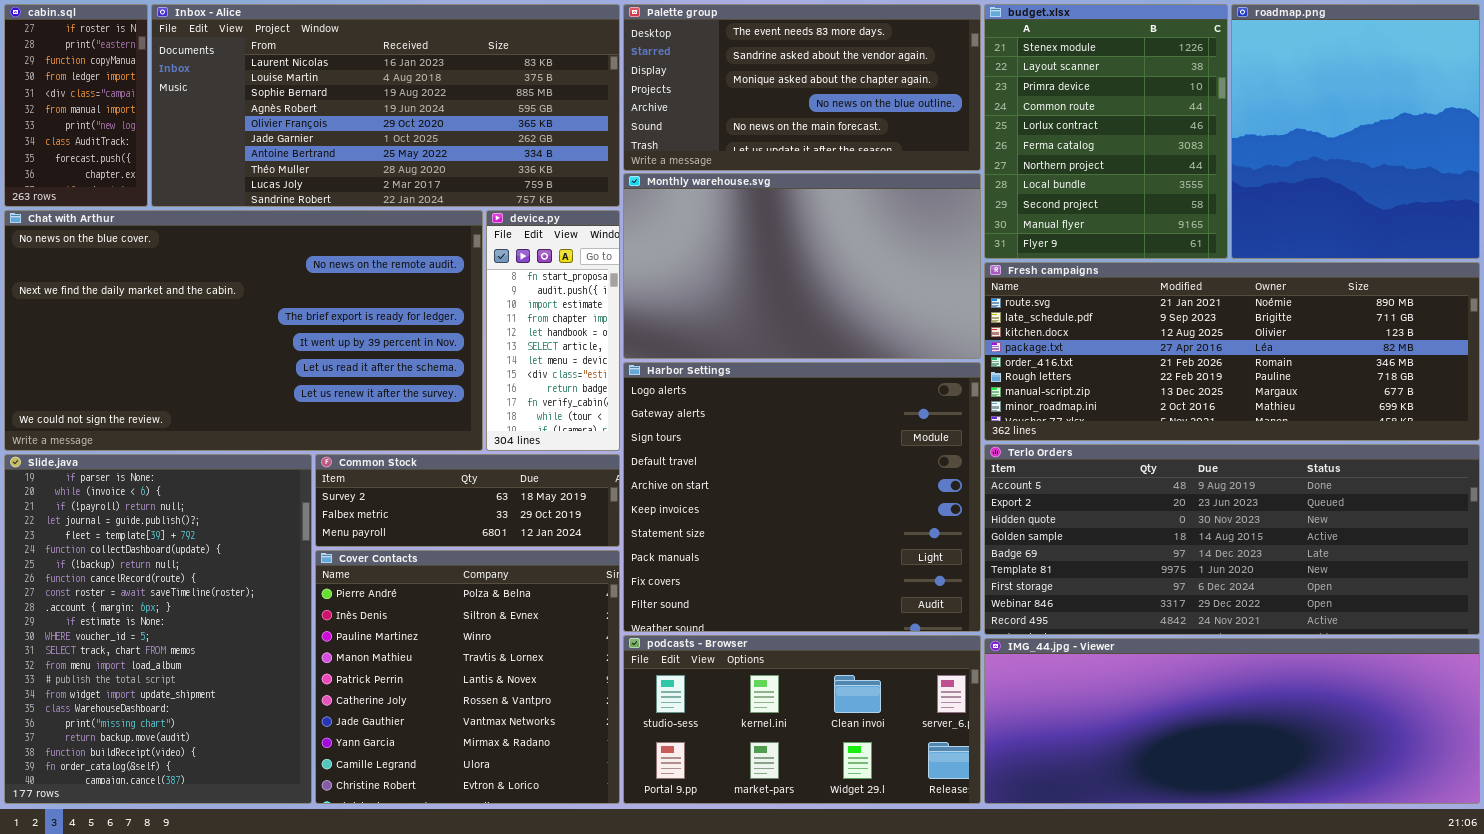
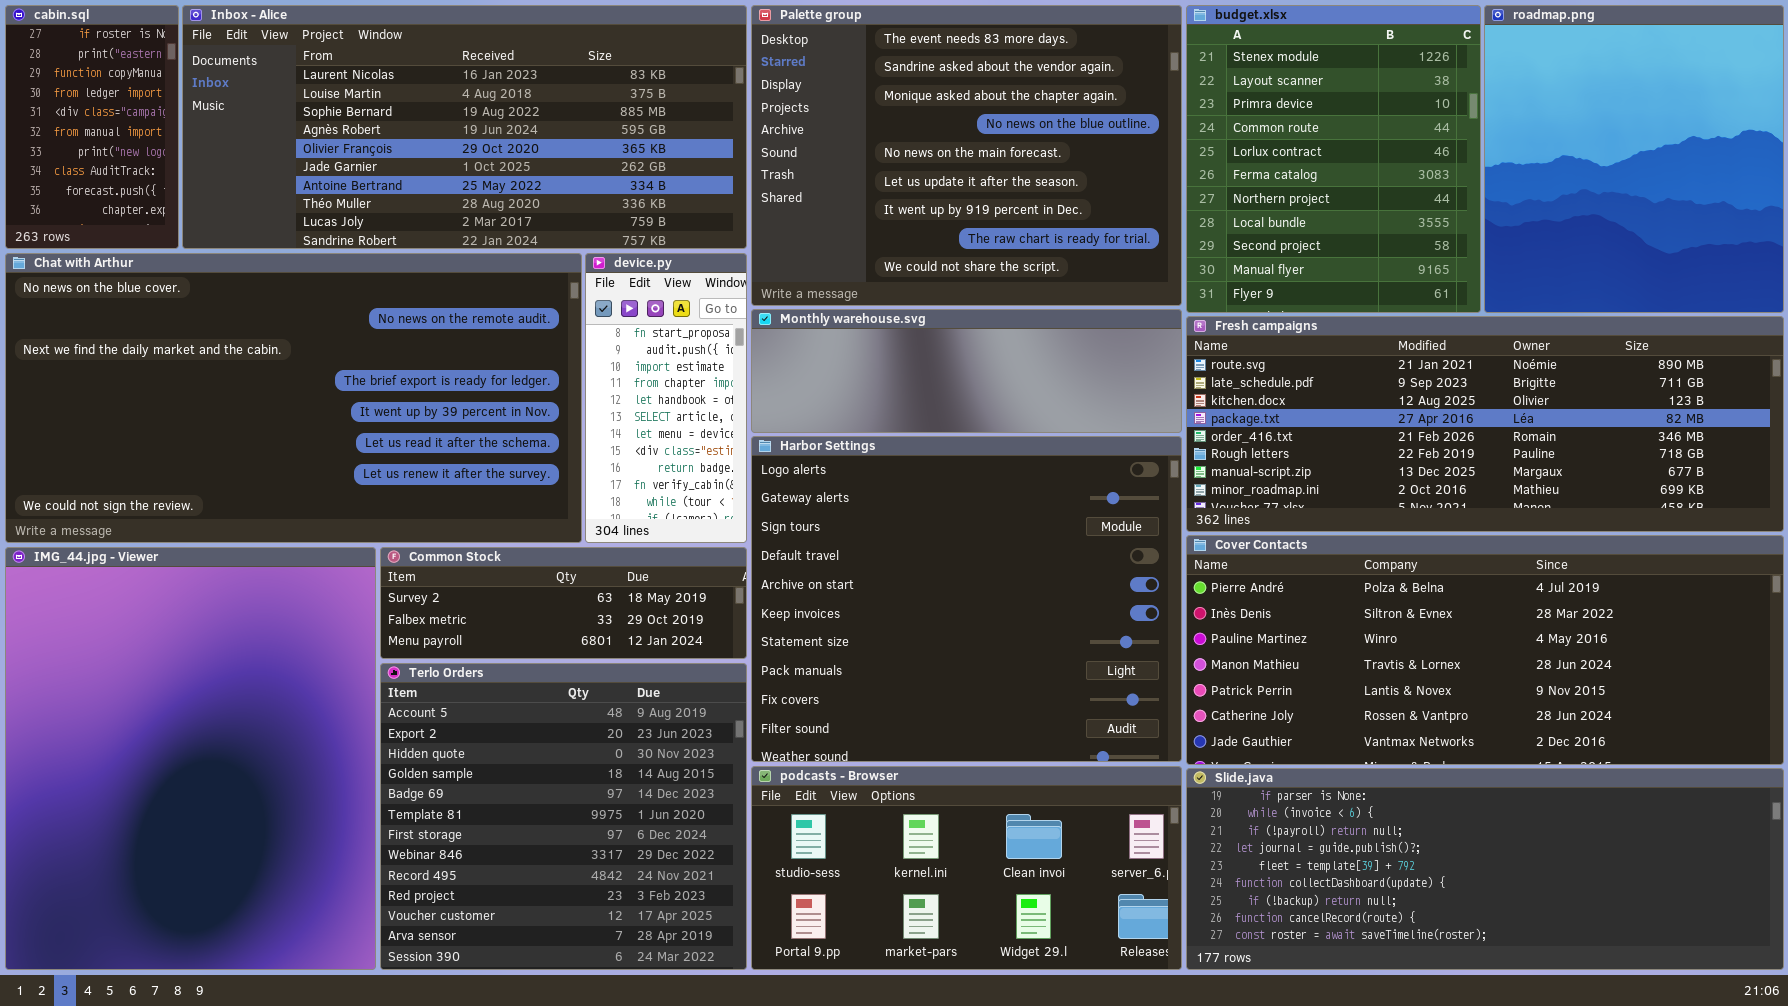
Palette group: [623,4,981,171] -> [751,5,1182,306], resized
Monthly warehouse.svg: [623,173,981,359] -> [751,309,1182,433], resized
Terlo Orders: [984,444,1480,635] -> [380,663,747,970], moved, resized
Slide.java: [4,454,312,804] -> [1186,768,1784,970], moved, resized
Cover Contacts: [315,550,620,804] -> [1186,535,1784,765], moved, resized
IMG_44.jpg - Viewer: [984,638,1480,804] -> [5,547,376,970], moved, resized

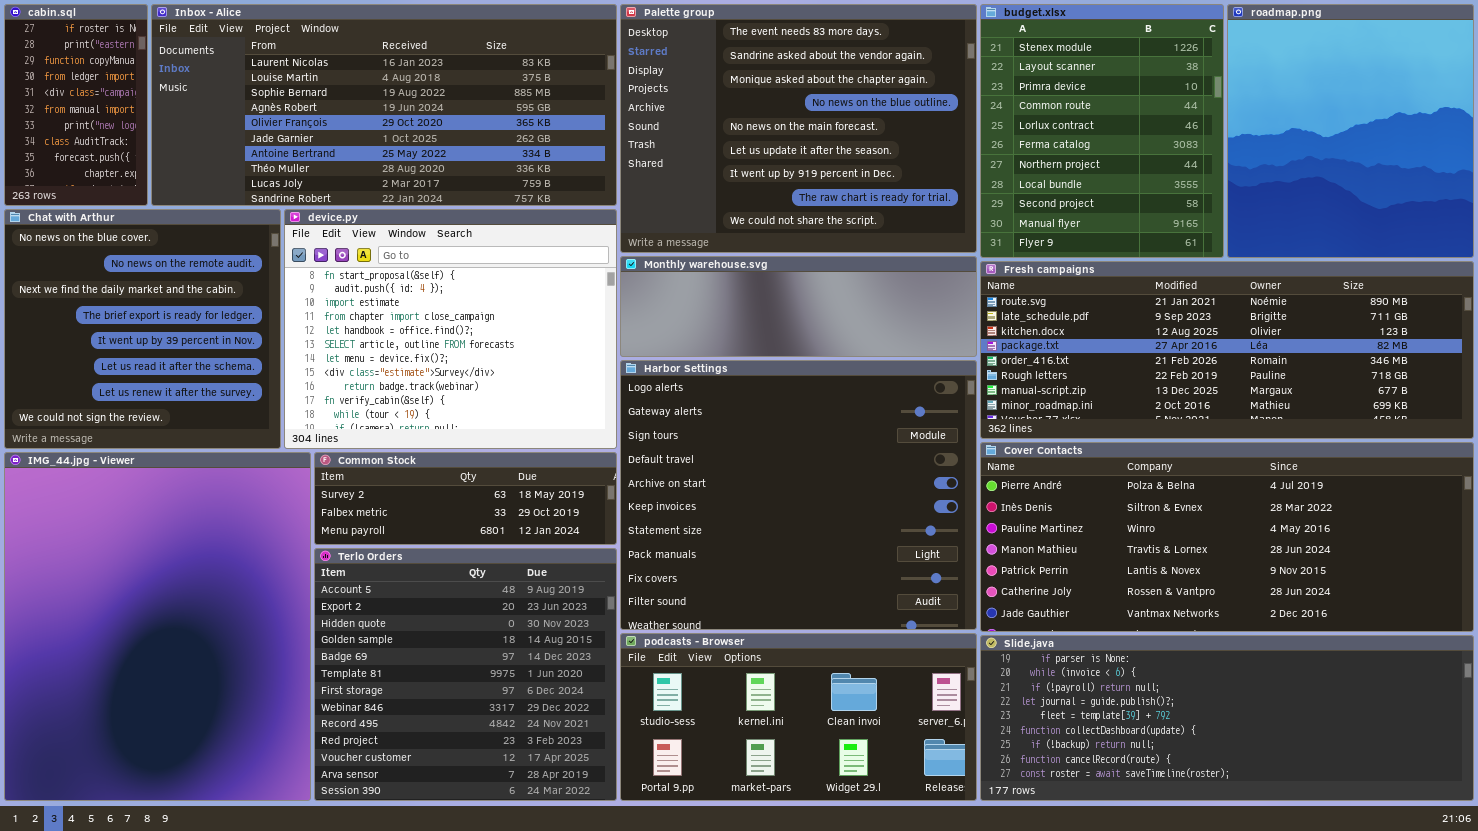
Chat with Arthur: [5,253,582,543] -> [4,209,281,449], resized
device.py: [585,253,747,543] -> [284,209,617,449], resized

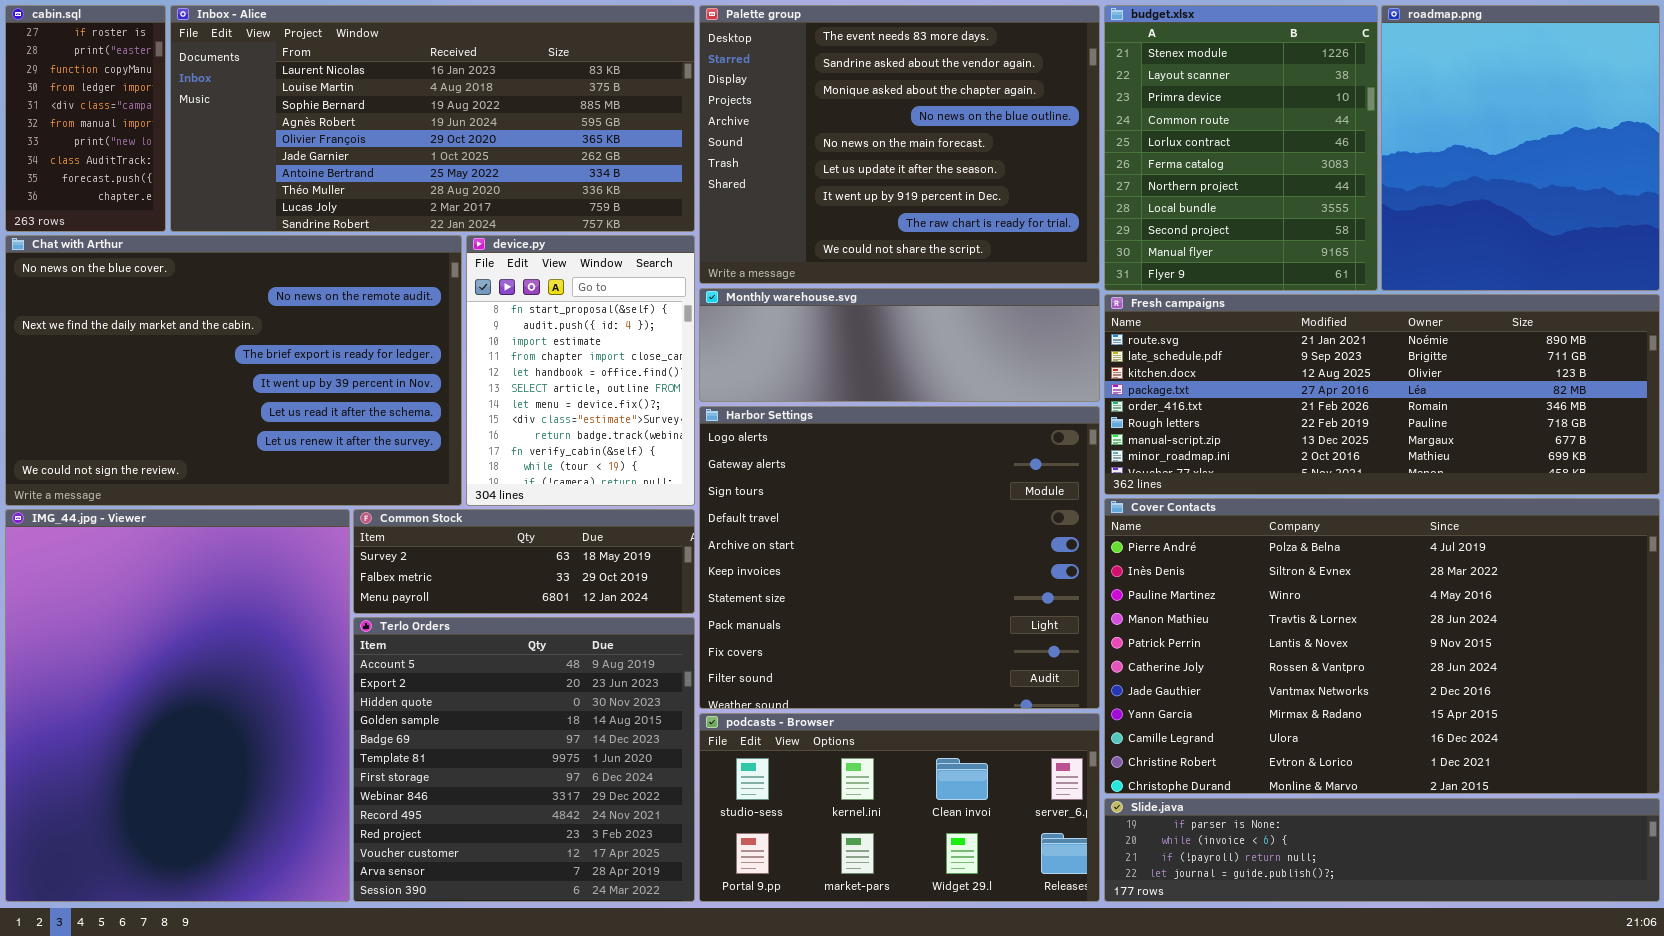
Chat with Arthur: [4,209,281,449] -> [5,235,462,506], resized
device.py: [284,209,617,449] -> [466,235,695,506], resized
Cover Contacts: [980,442,1474,632] -> [1104,498,1660,794], resized
Slide.java: [980,635,1474,801] -> [1104,798,1660,902], resized

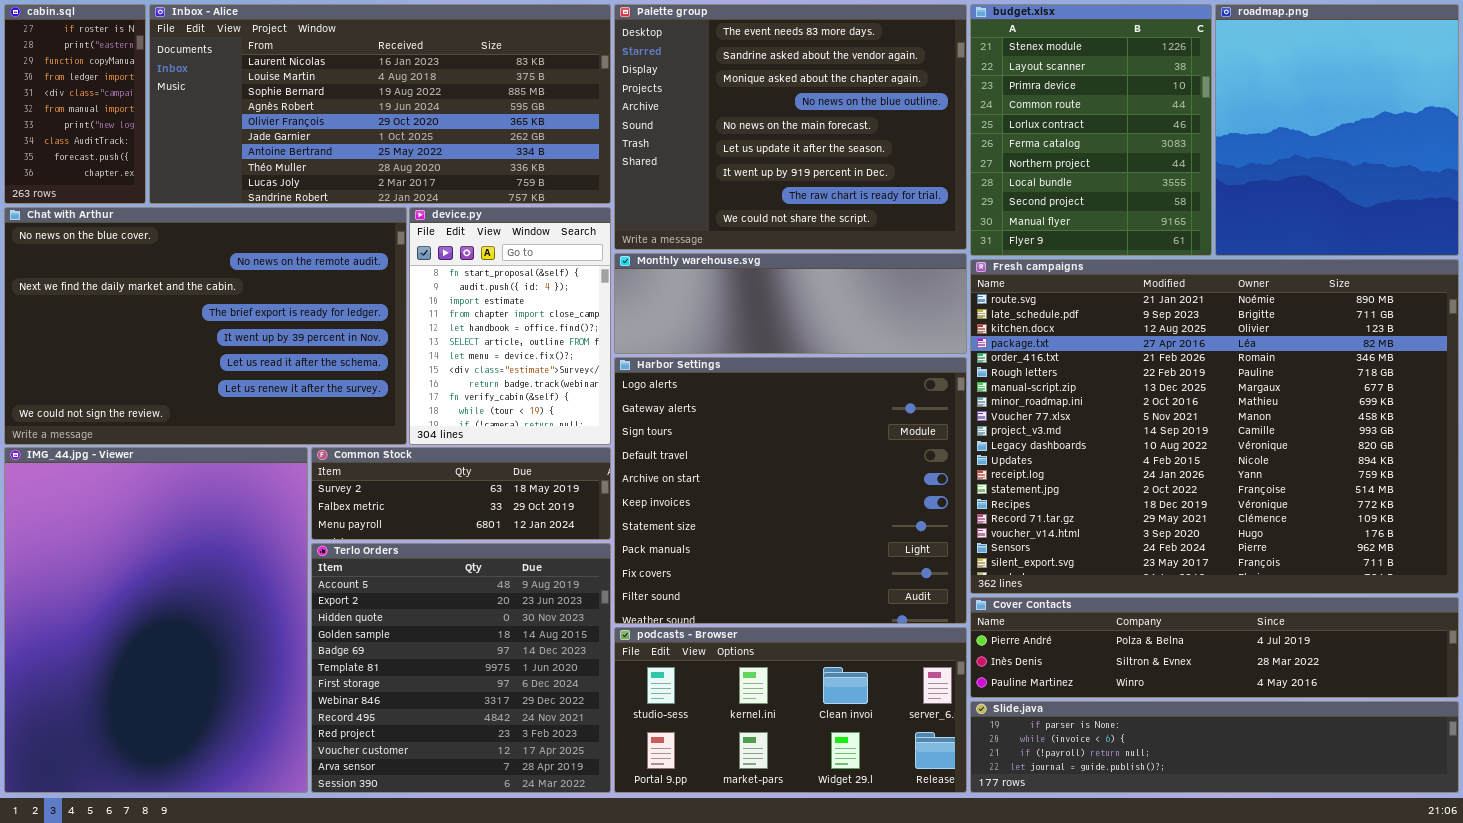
Fresh campaigns: [1104,294,1660,495] -> [970,259,1459,594], resized
Cover Contacts: [1104,498,1660,794] -> [970,597,1459,698], resized

